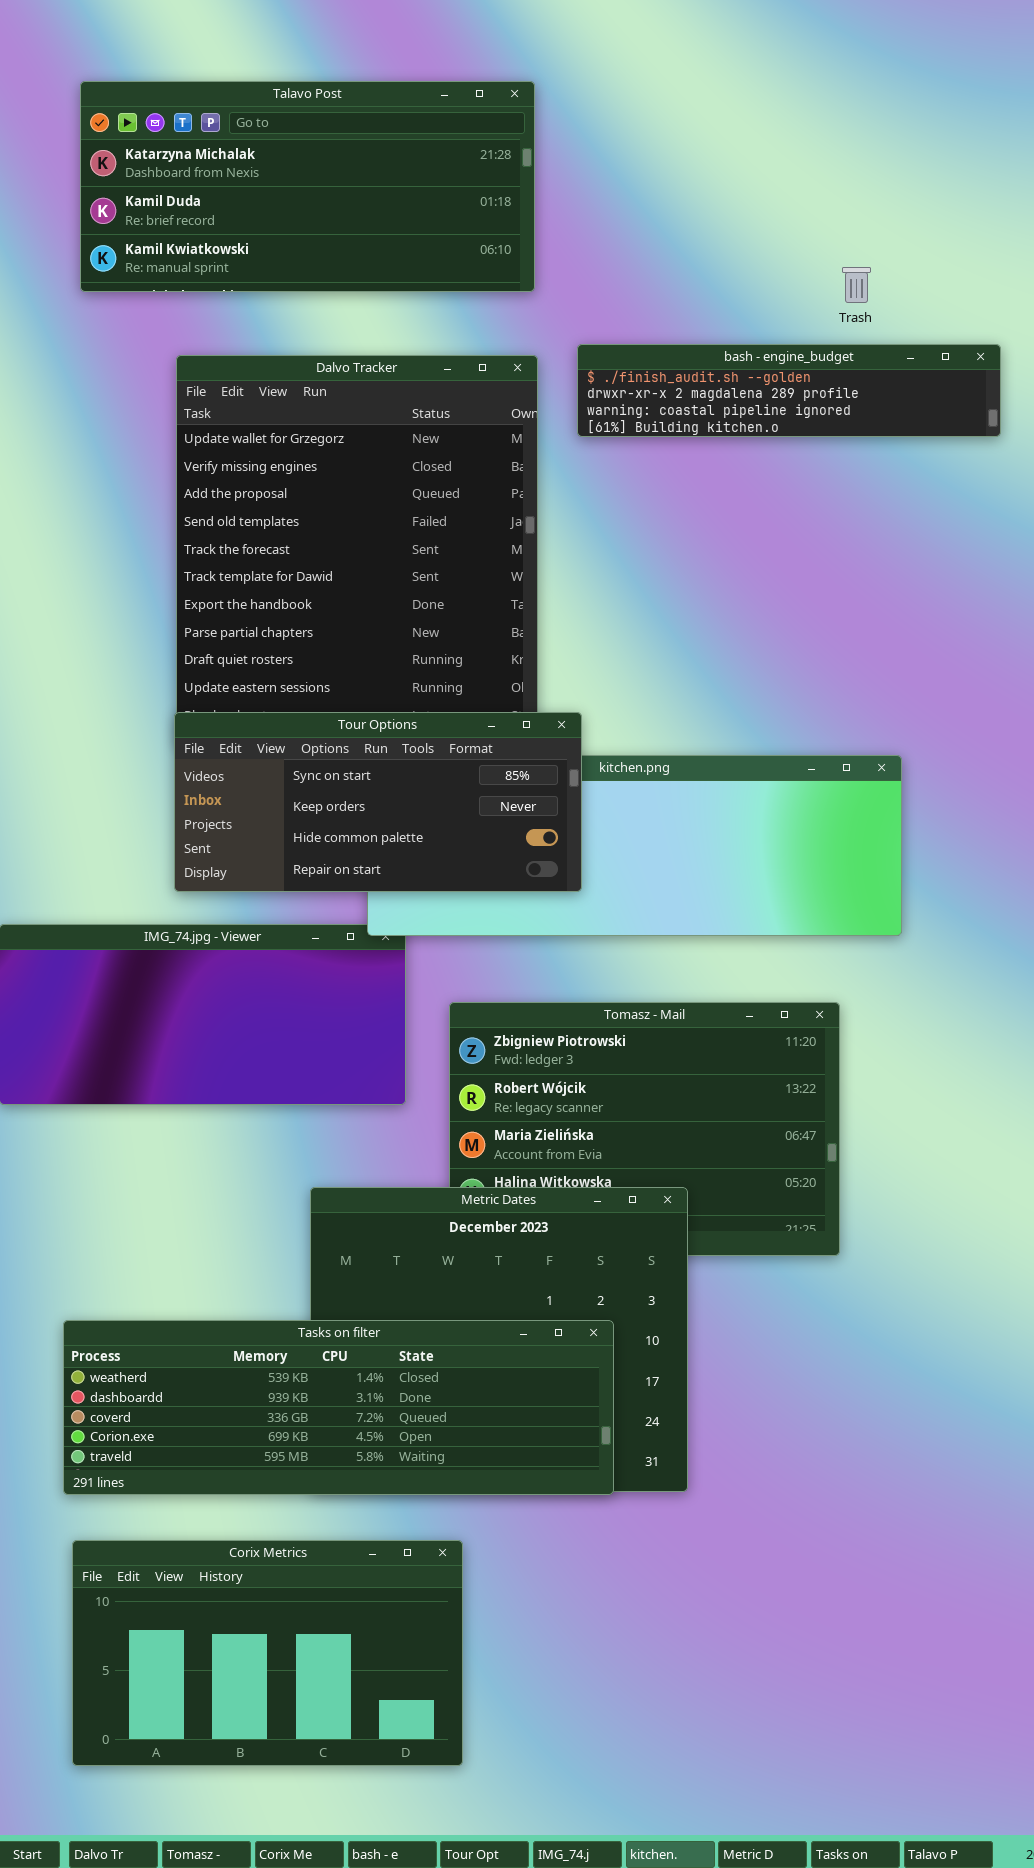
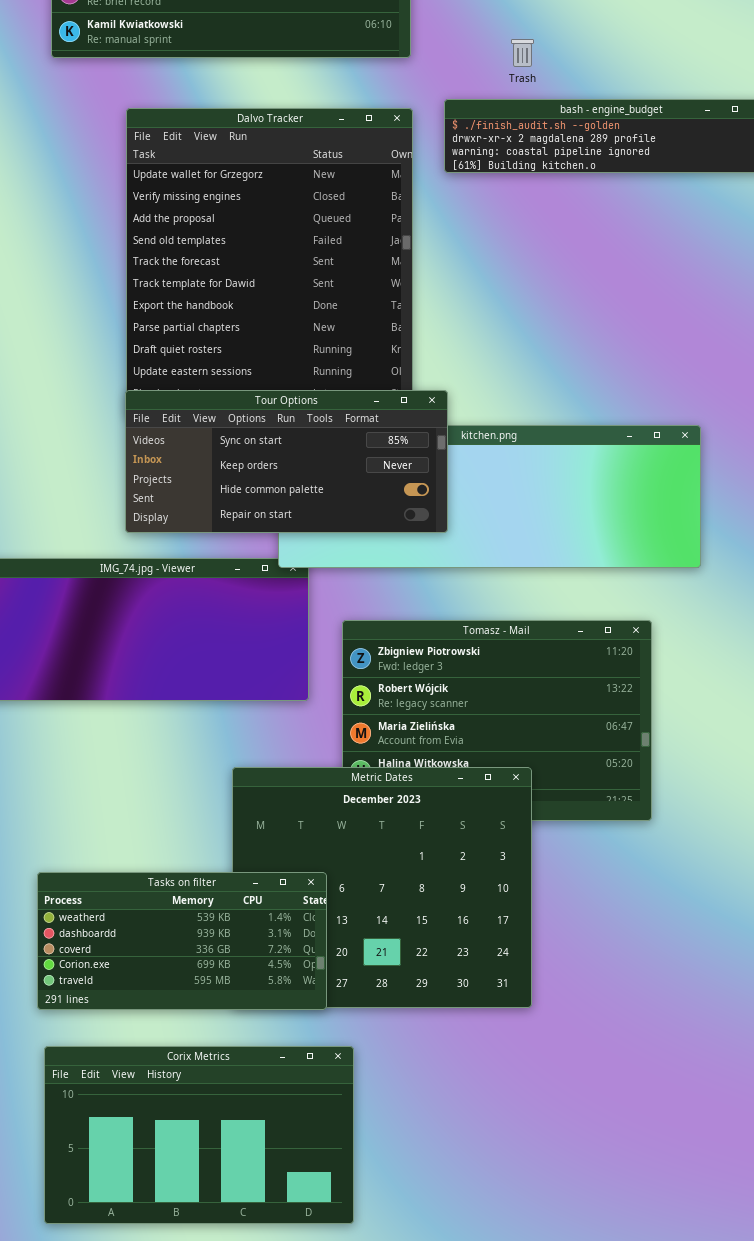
Trash: [842,267,871,303] -> [511,39,534,67], moved
Tasks on filter: [63,1320,614,1495] -> [37,872,327,1010], resized

